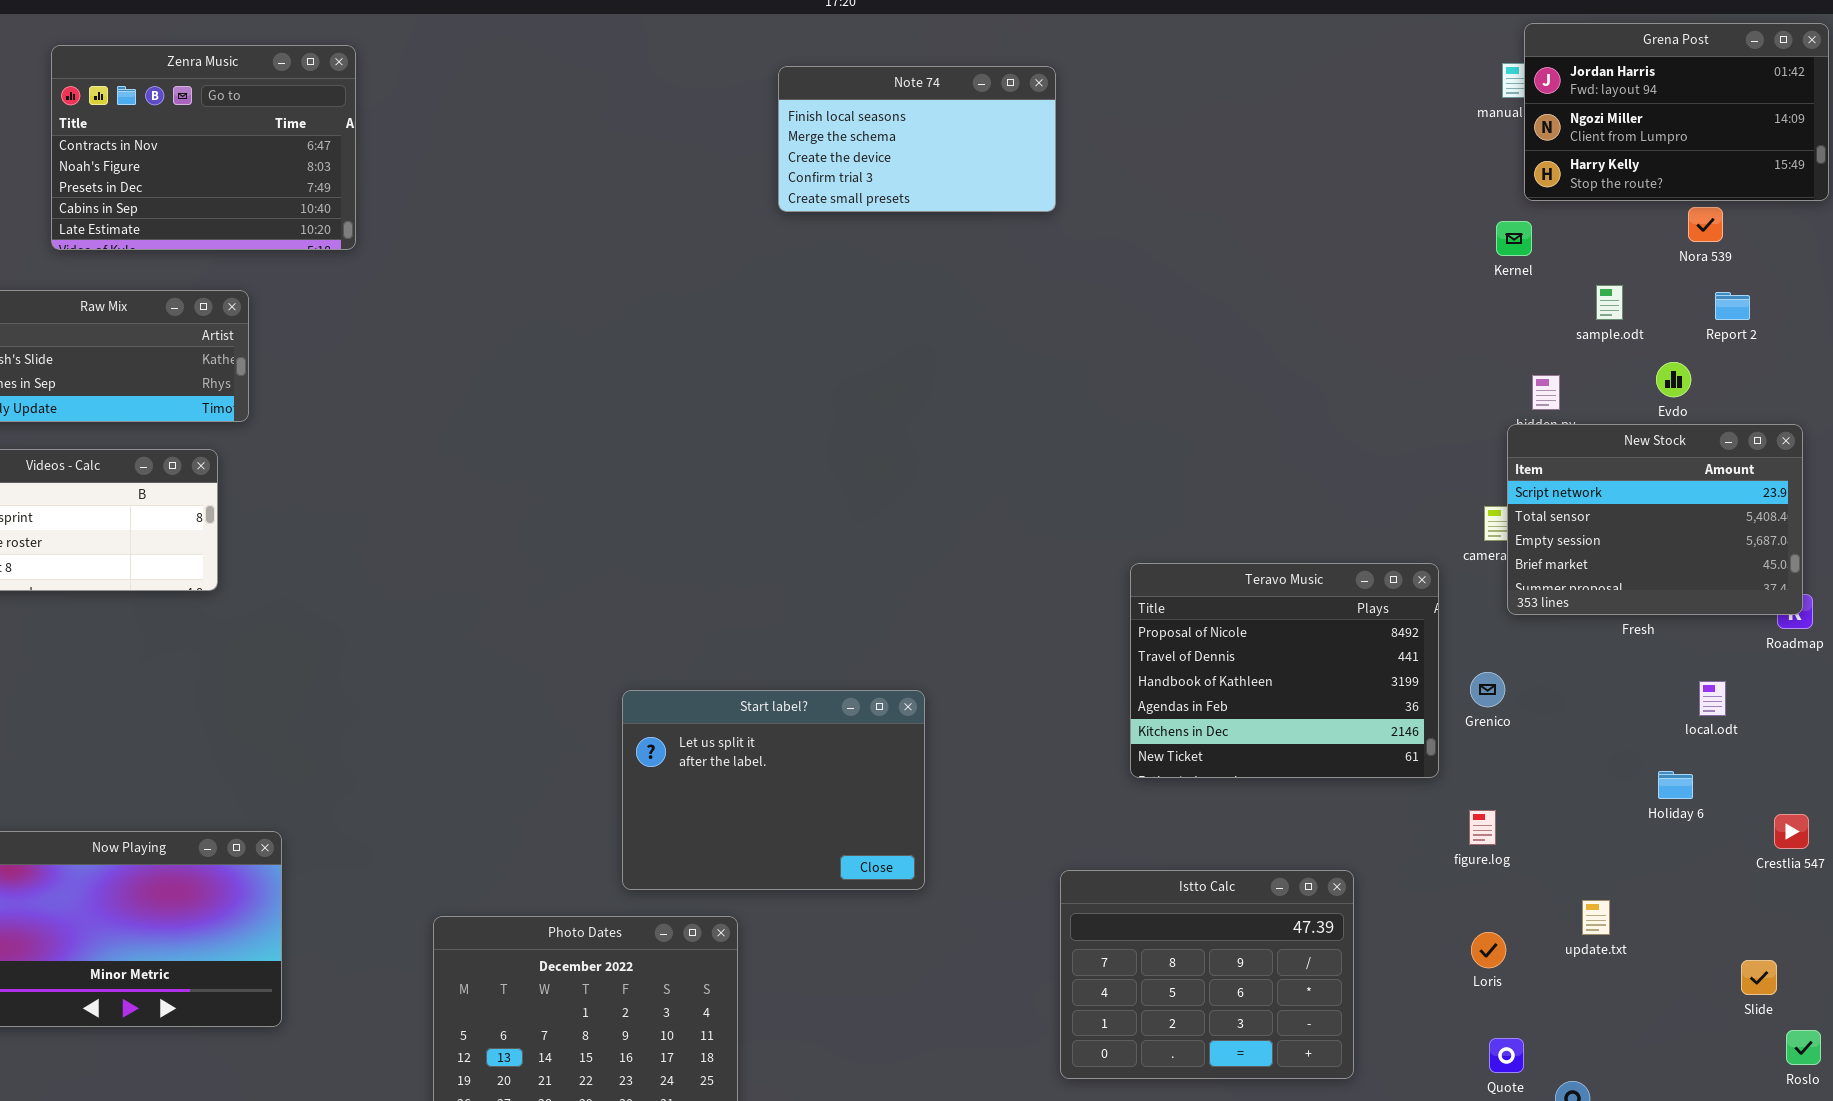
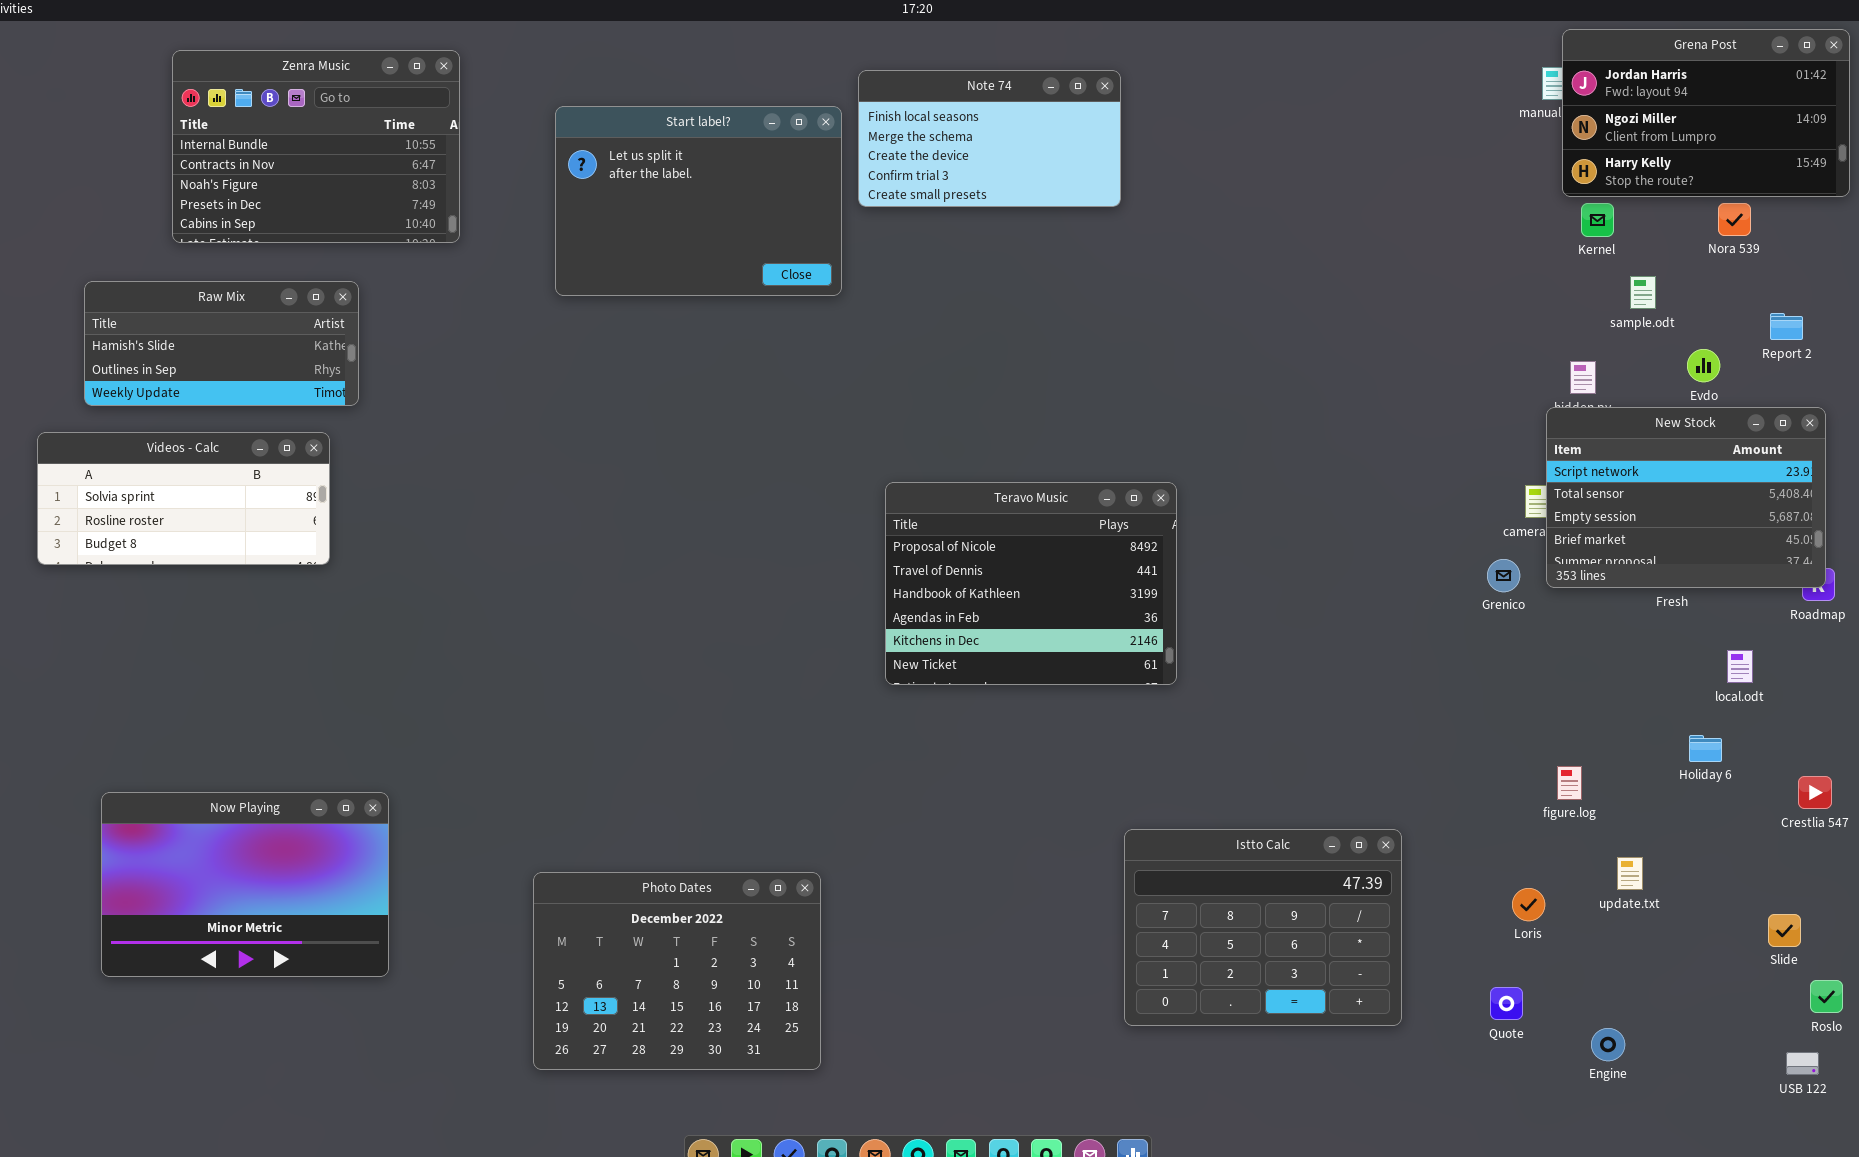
Zenra Music: [51,45,356,250] -> [172,50,460,243], scrolled up 1 row
Kernel: [1496,221,1532,256] -> [1581,203,1614,237], moved
Report 2: [1715,292,1750,320] -> [1770,313,1803,340], moved
Teravo Music: [1130,563,1439,778] -> [885,482,1177,685], moved
Grenico: [1470,672,1505,707] -> [1487,559,1520,592], moved
Start label?: [622,690,925,890] -> [555,106,842,296], moved
figure.log: [1469,810,1496,845] -> [1557,766,1582,800], moved
Quote: [1489,1038,1524,1073] -> [1490,987,1523,1020], moved

